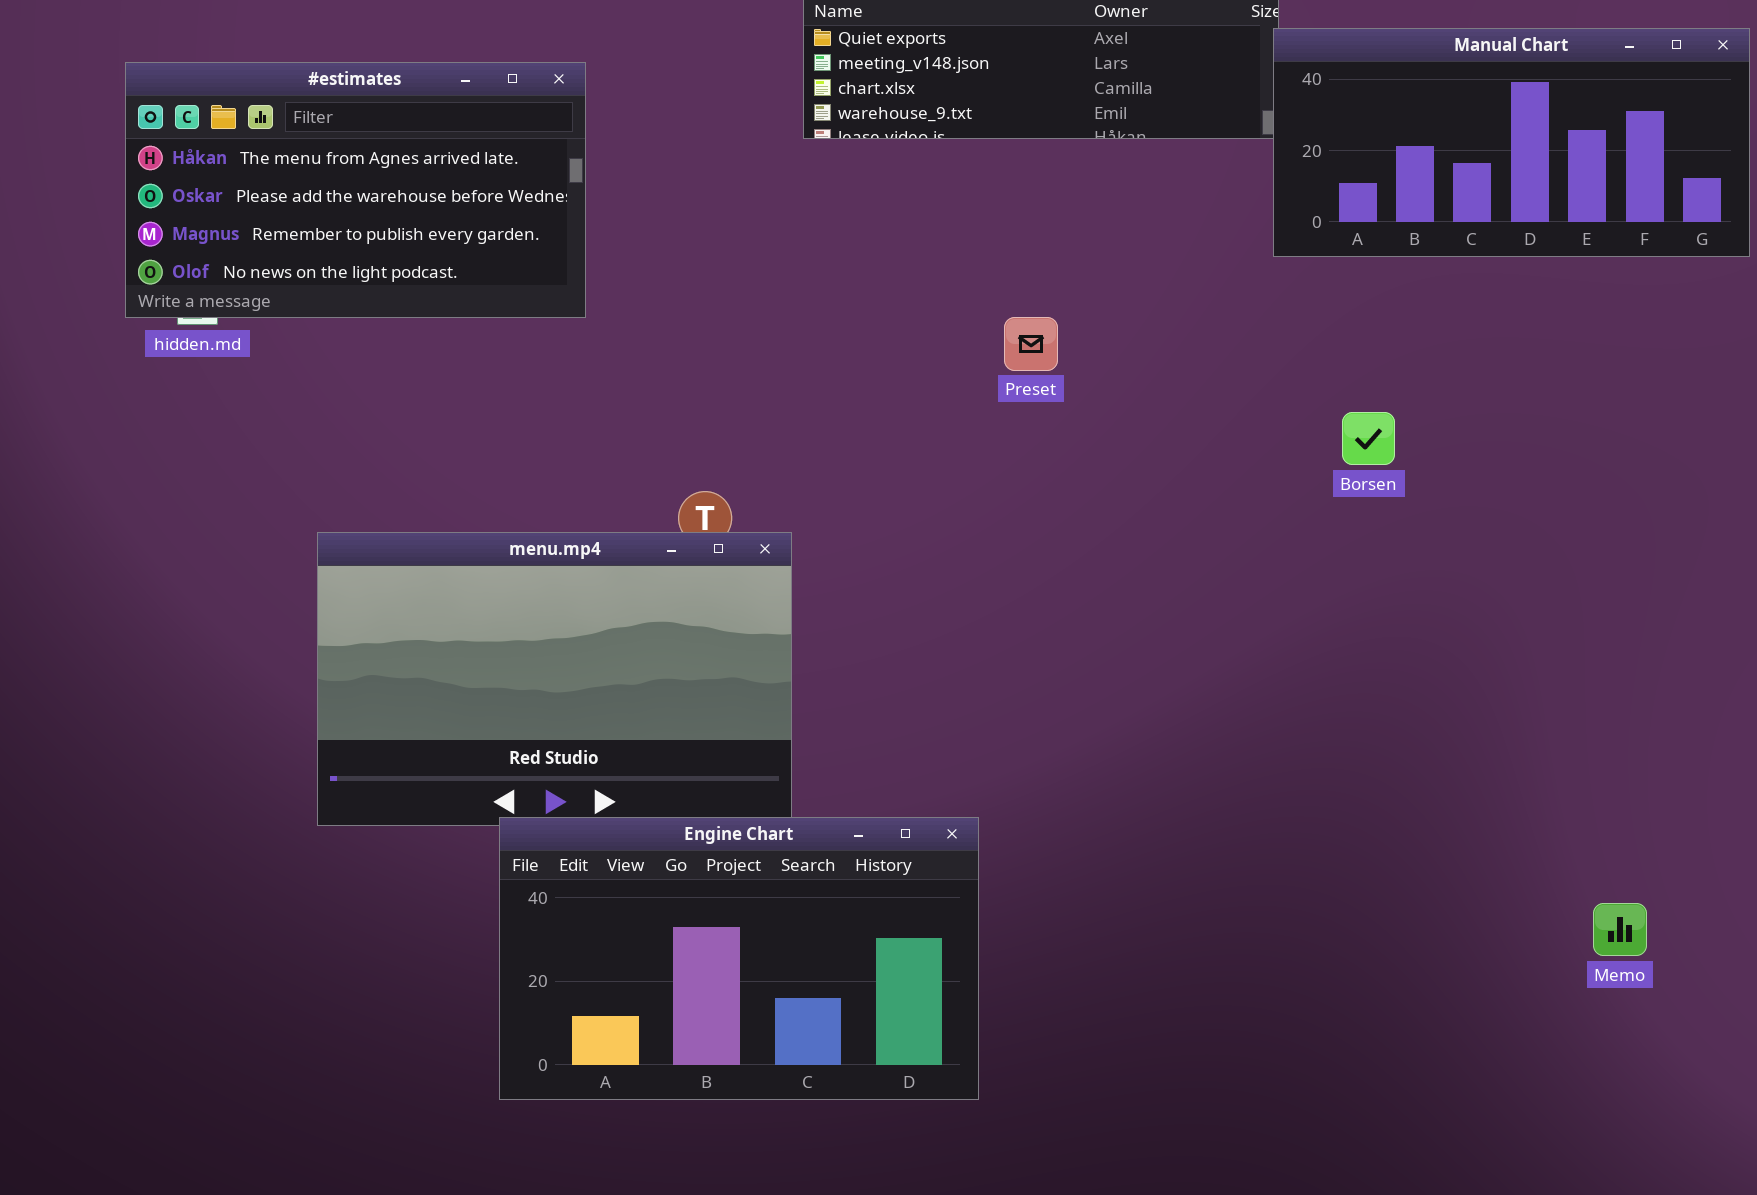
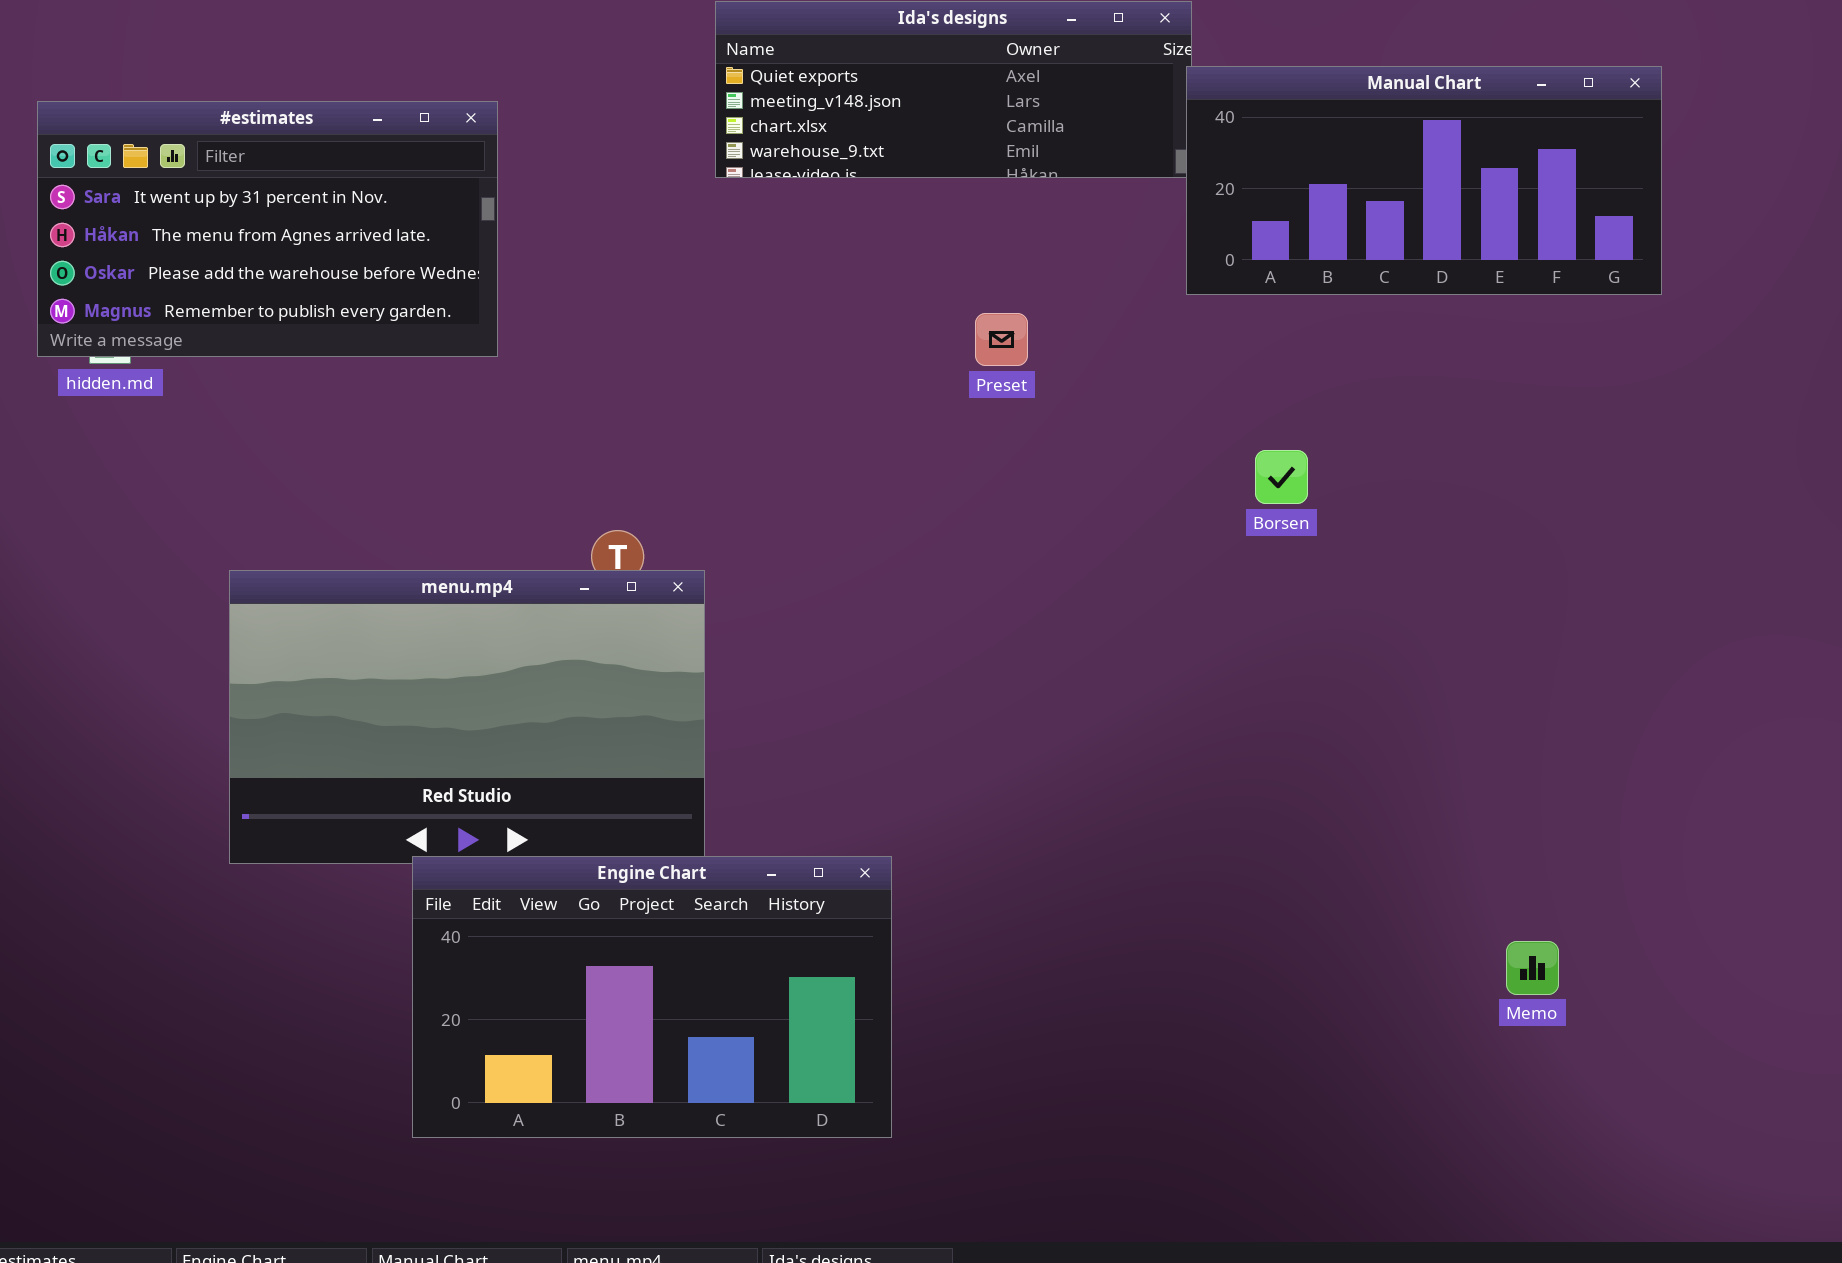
#estimates: [125,62,586,318] -> [37,101,498,357], scrolled up 1 row
Preset: [1004,317,1058,371] -> [975,313,1028,366], moved

